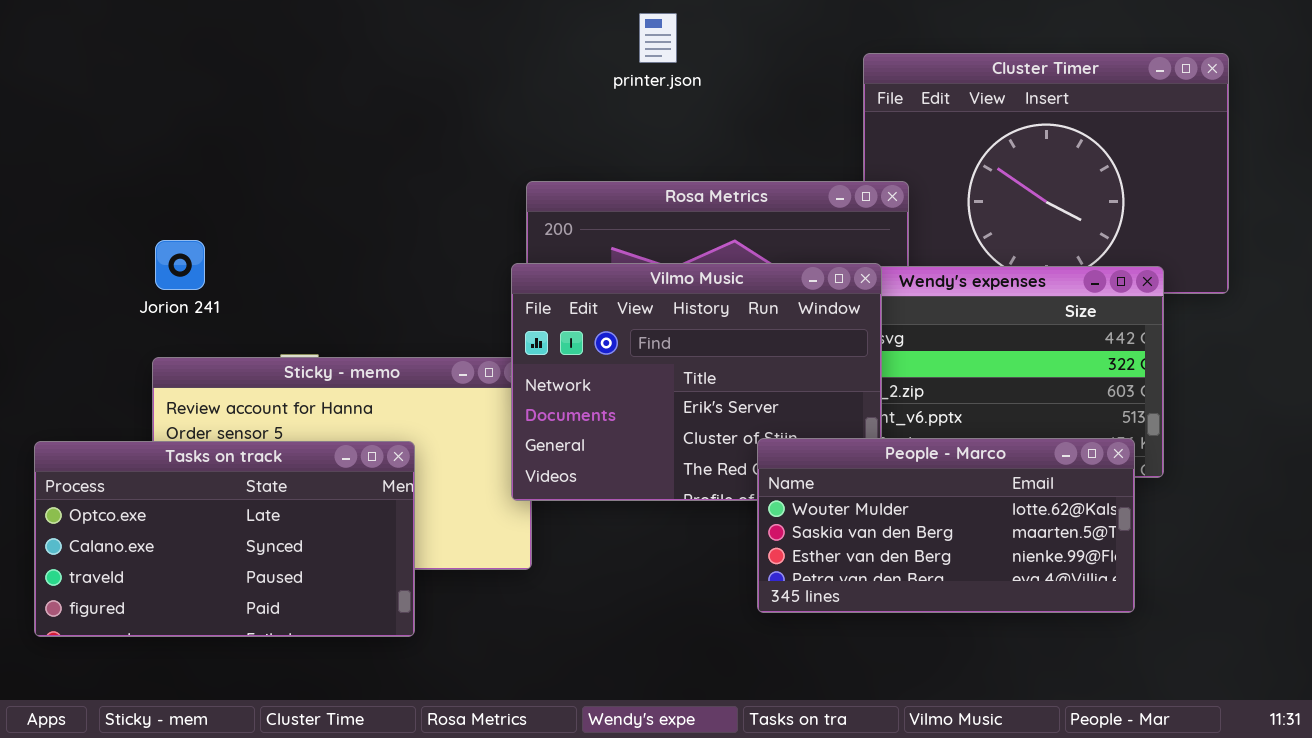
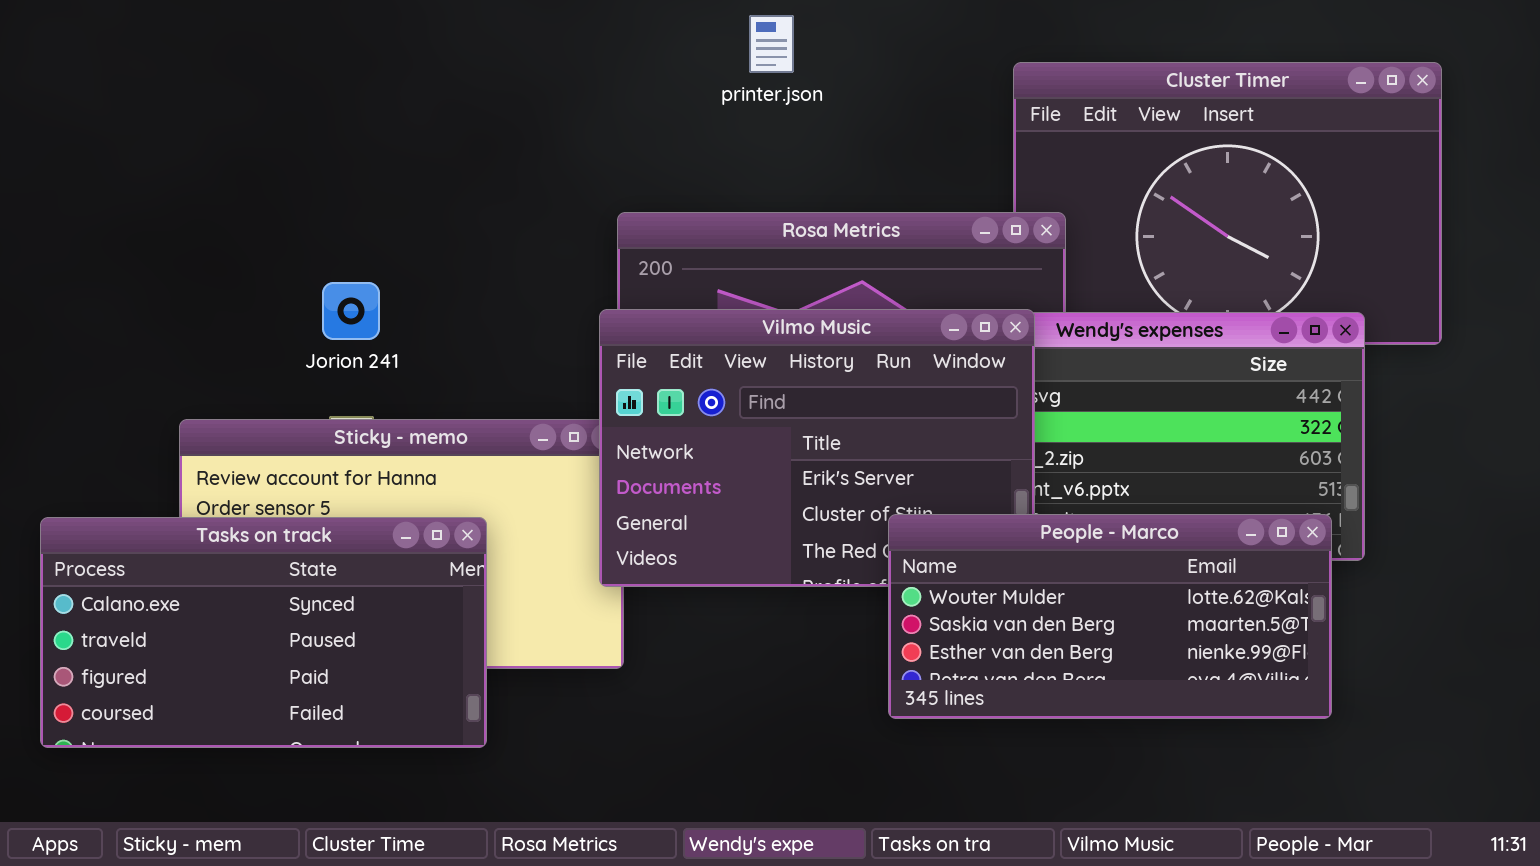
Jorion 241: [155,240,205,290] -> [322,282,380,340], moved
Tasks on track: [34,441,415,637] -> [40,517,487,748], scrolled down 1 row

